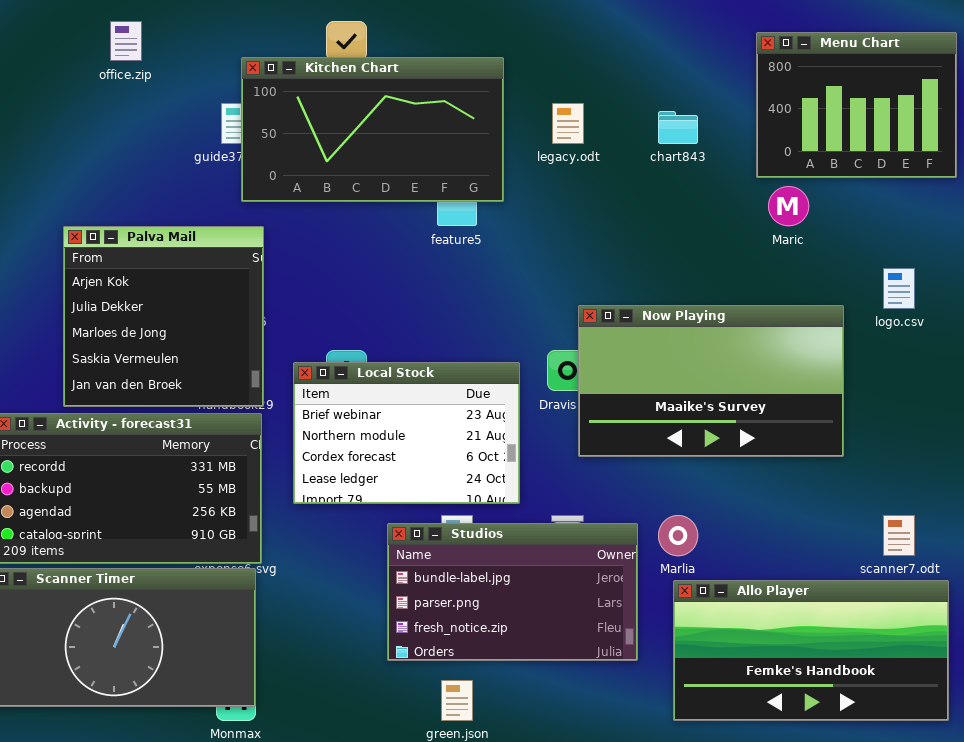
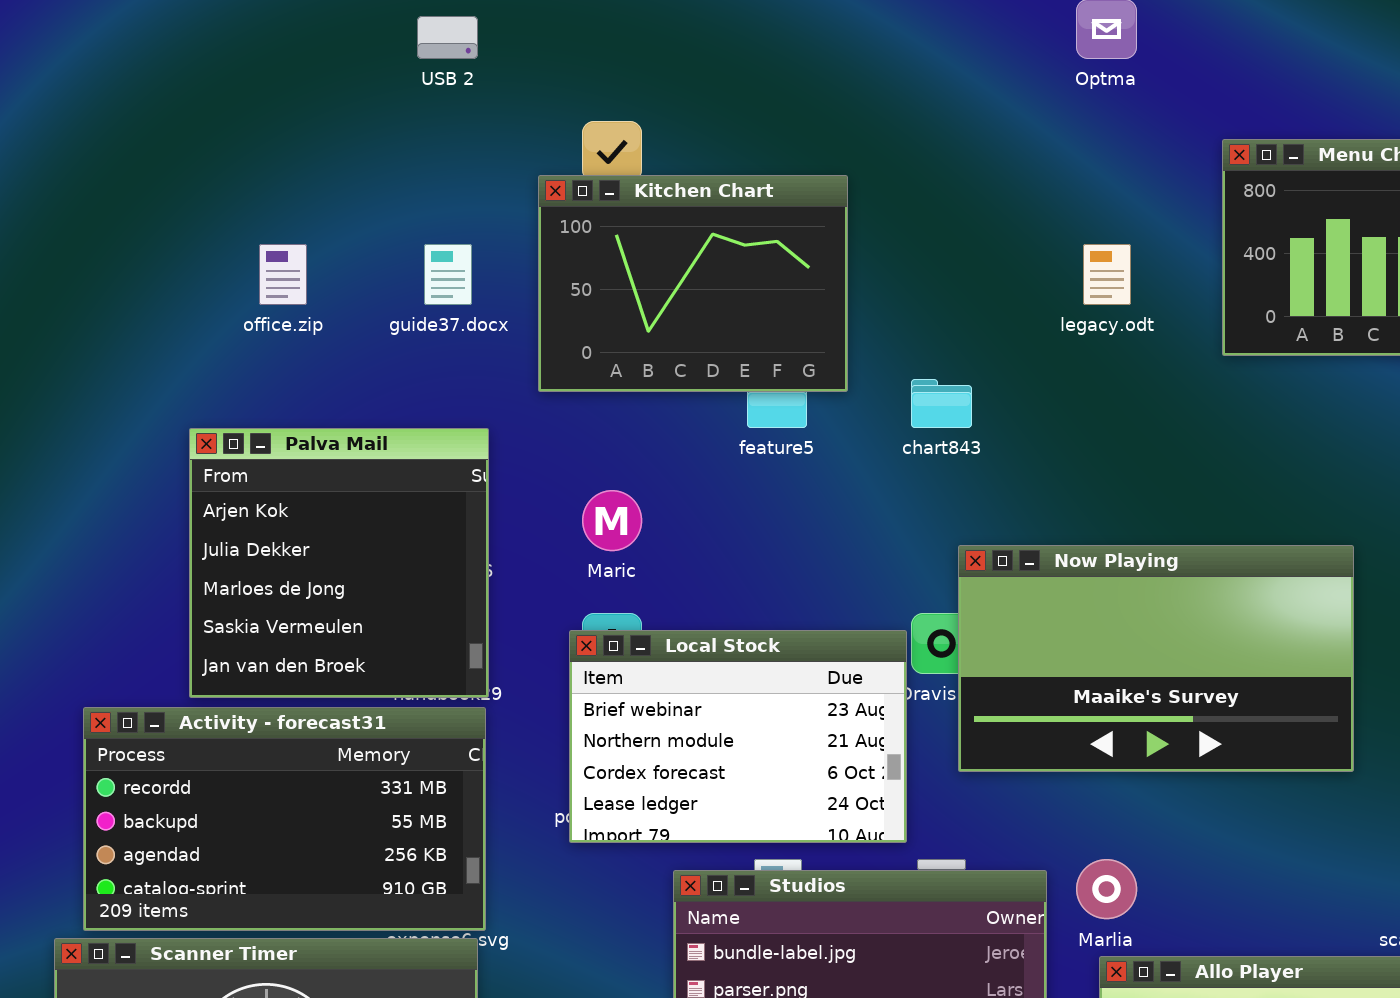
office.zip: [110,21,142,61] -> [259,244,307,305], moved
Kitchen Chart: [241,57,504,202] -> [538,175,848,392], resized
legacy.odt: [552,103,584,144] -> [1083,244,1131,305], moved
chart843: [658,111,698,144] -> [911,379,972,428], moved
Maric: [768,186,809,226] -> [582,490,642,551], moved
Local Stock: [293,362,520,504] -> [569,630,907,843], moved

